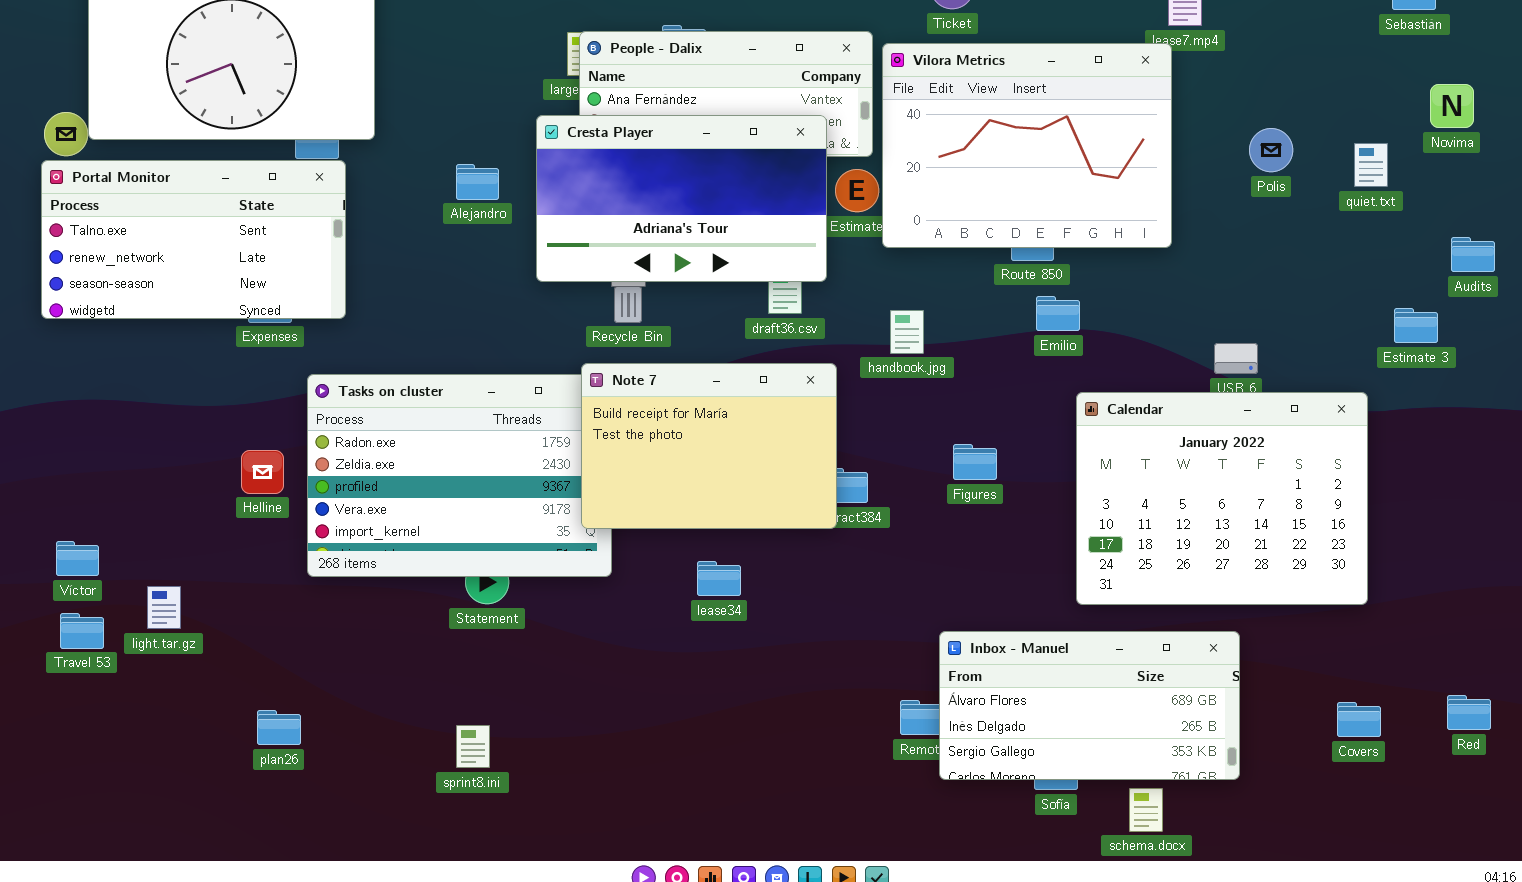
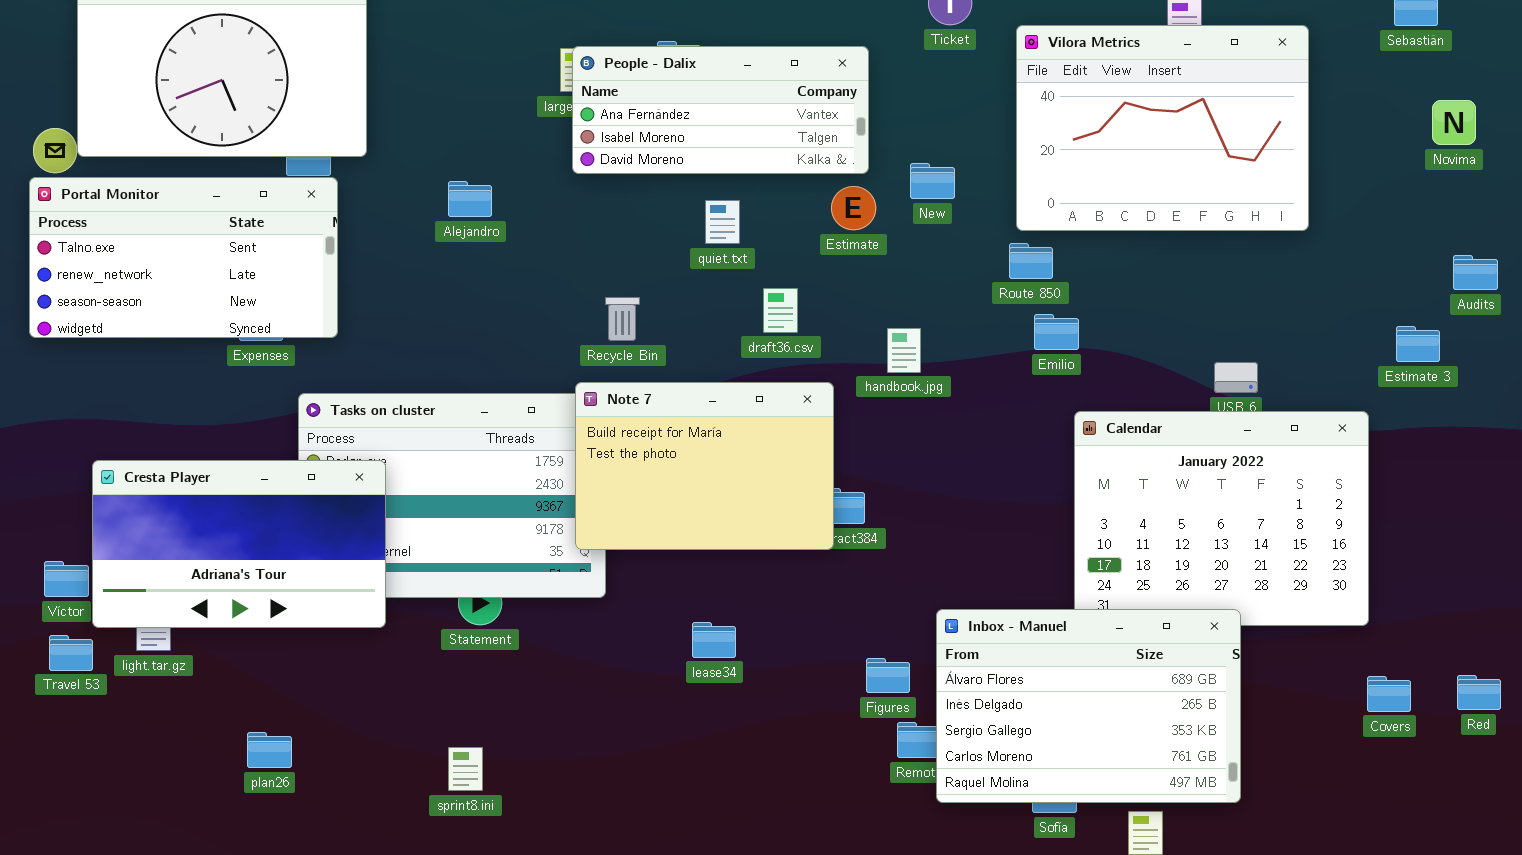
Vilora Metrics: [882,43,1172,248] -> [1016,25,1309,231], moved
Cresta Player: [536,115,827,282] -> [92,460,386,628], moved
quiet.txt: [1354,143,1388,187] -> [705,200,740,244], moved
Figures: [953,444,997,480] -> [866,658,910,693], moved
lease34: [697,561,741,596] -> [692,622,736,658], moved
Inbox - Manuel: [939,631,1240,780] -> [936,609,1241,803], resized
Red: [1447,695,1491,730] -> [1457,675,1501,710], moved
Covers: [1337,702,1381,737] -> [1367,676,1411,712], moved

